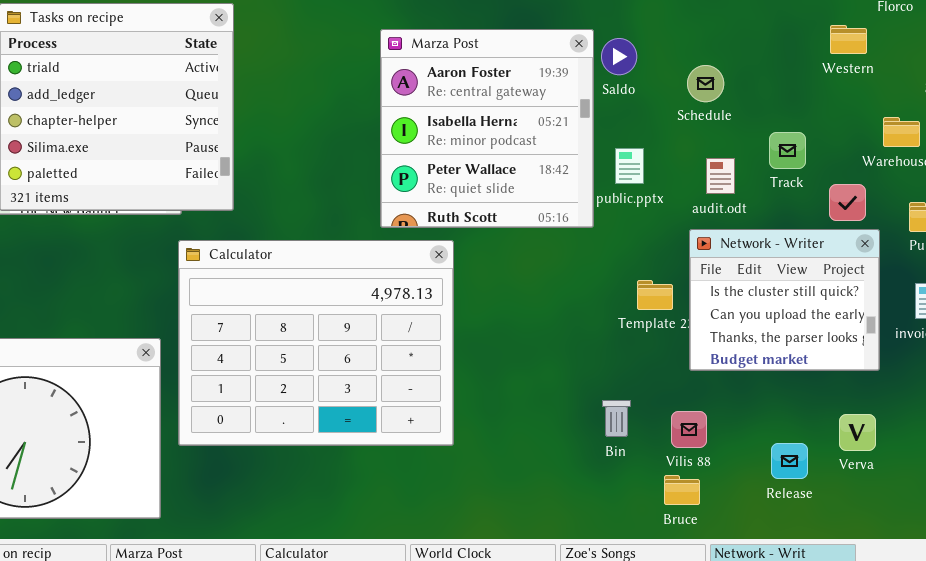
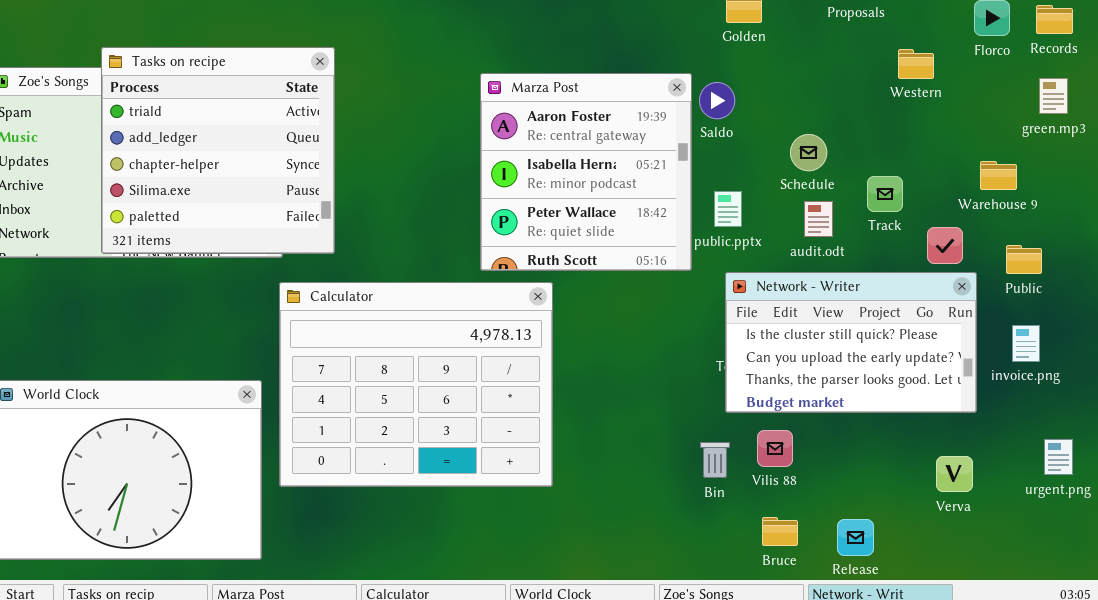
Western: [830,25,867,54] -> [898,49,934,79], moved
Schedule: [687,65,724,102] -> [790,134,827,171], moved
Network - Writer: [689,229,880,371] -> [725,272,977,413], resized
Vilis 88: [671,411,707,448] -> [757,430,793,467], moved
Release: [771,443,808,479] -> [837,519,874,556], moved

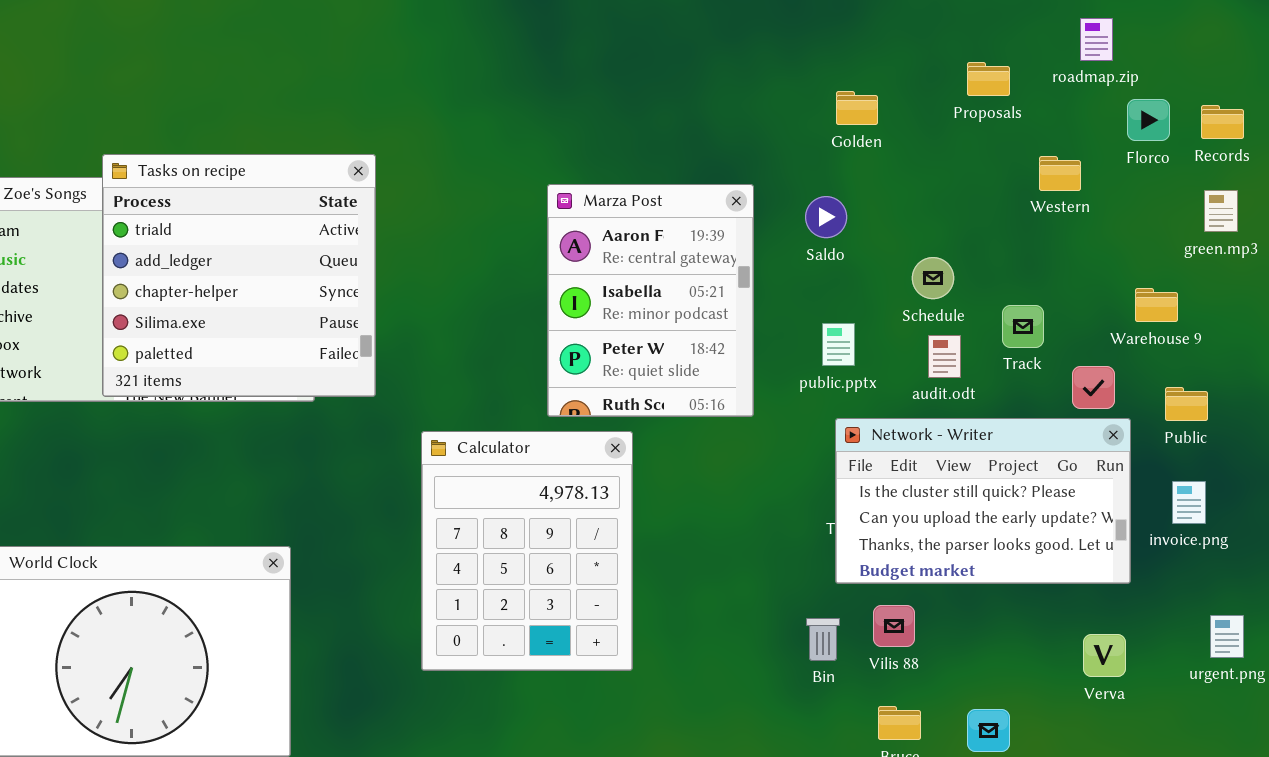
Marza Post: [480,73,692,271] -> [547,184,754,417], resized
Calculator: [279,282,553,487] -> [421,431,633,671], resized

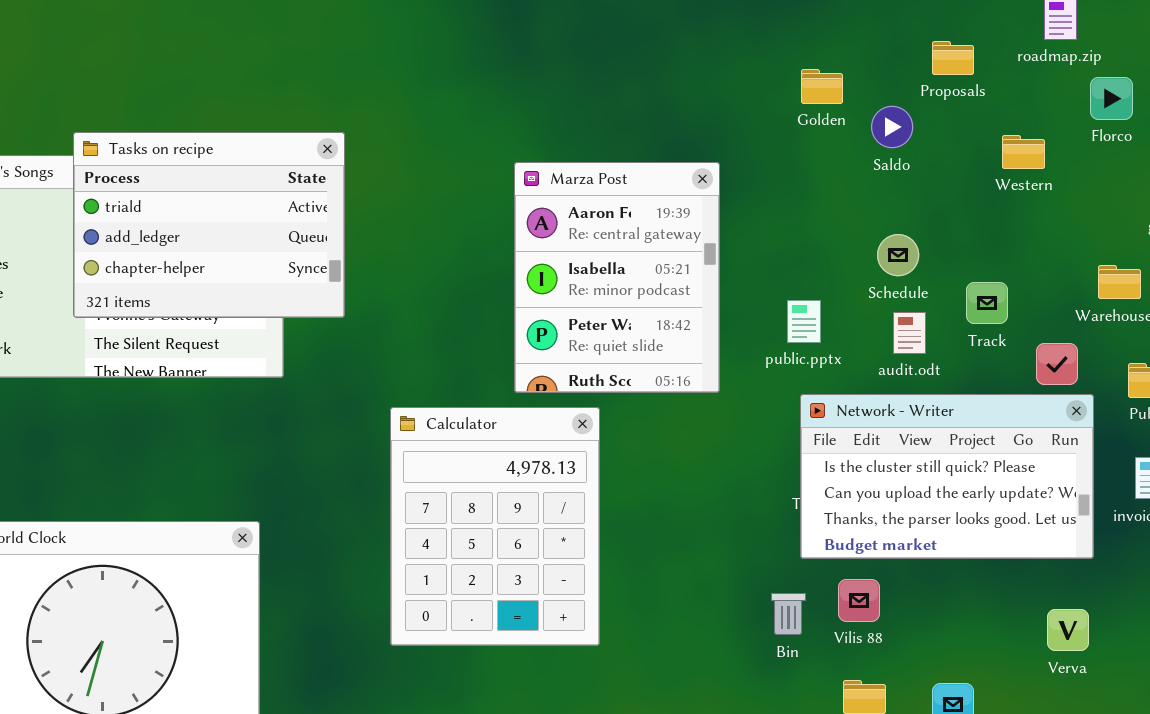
Tasks on recipe: [102,154,376,397] -> [73,132,345,318], resized
Saldo: [805,196,847,238] -> [871,106,913,148], moved

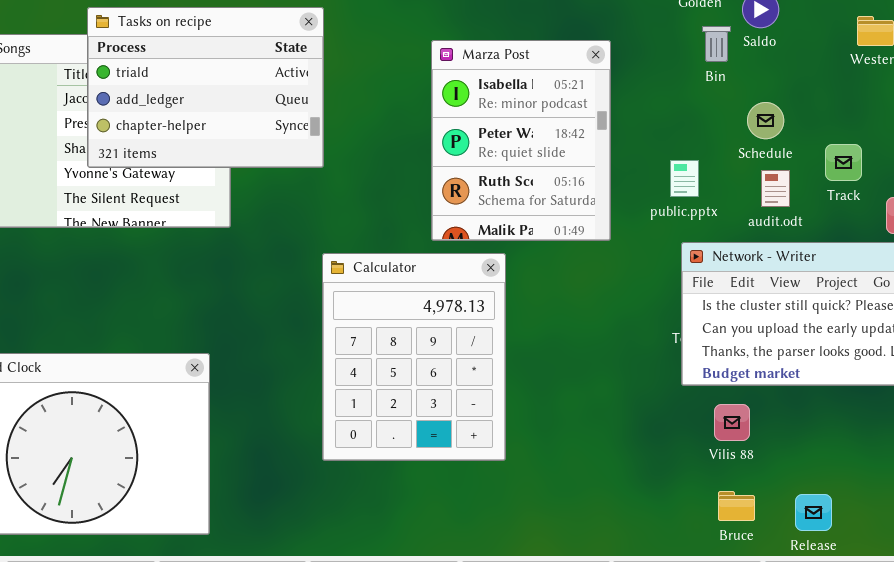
Tasks on recipe: [73,132,345,318] -> [87,7,324,168], moved
Marza Post: [514,162,720,393] -> [431,40,611,241], scrolled down 1 row
Bin: [771,593,806,635] -> [702,26,731,62], moved

